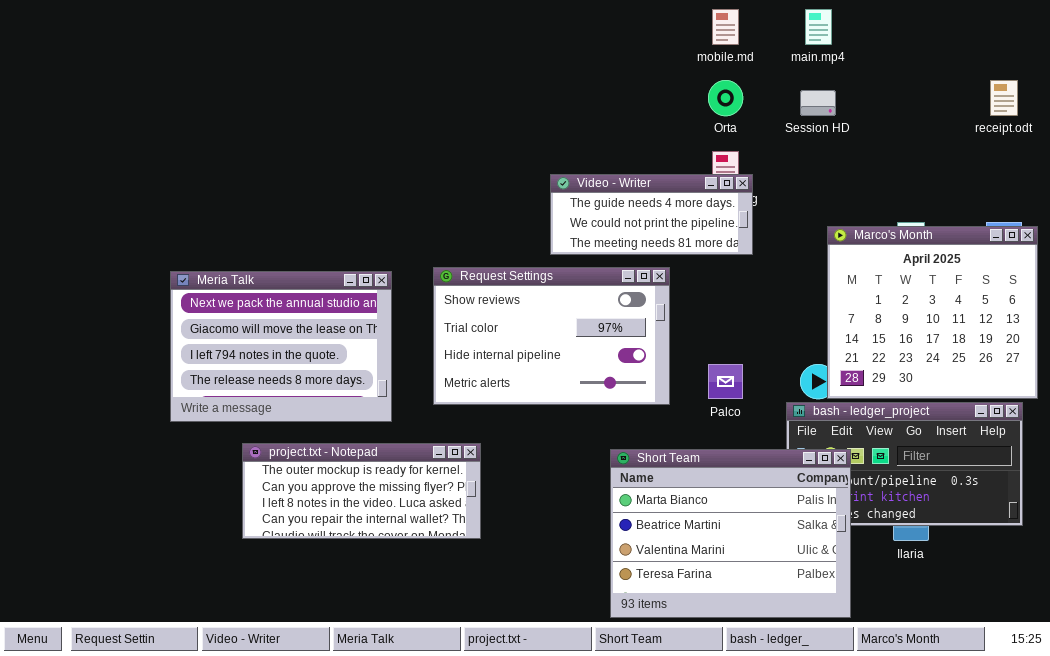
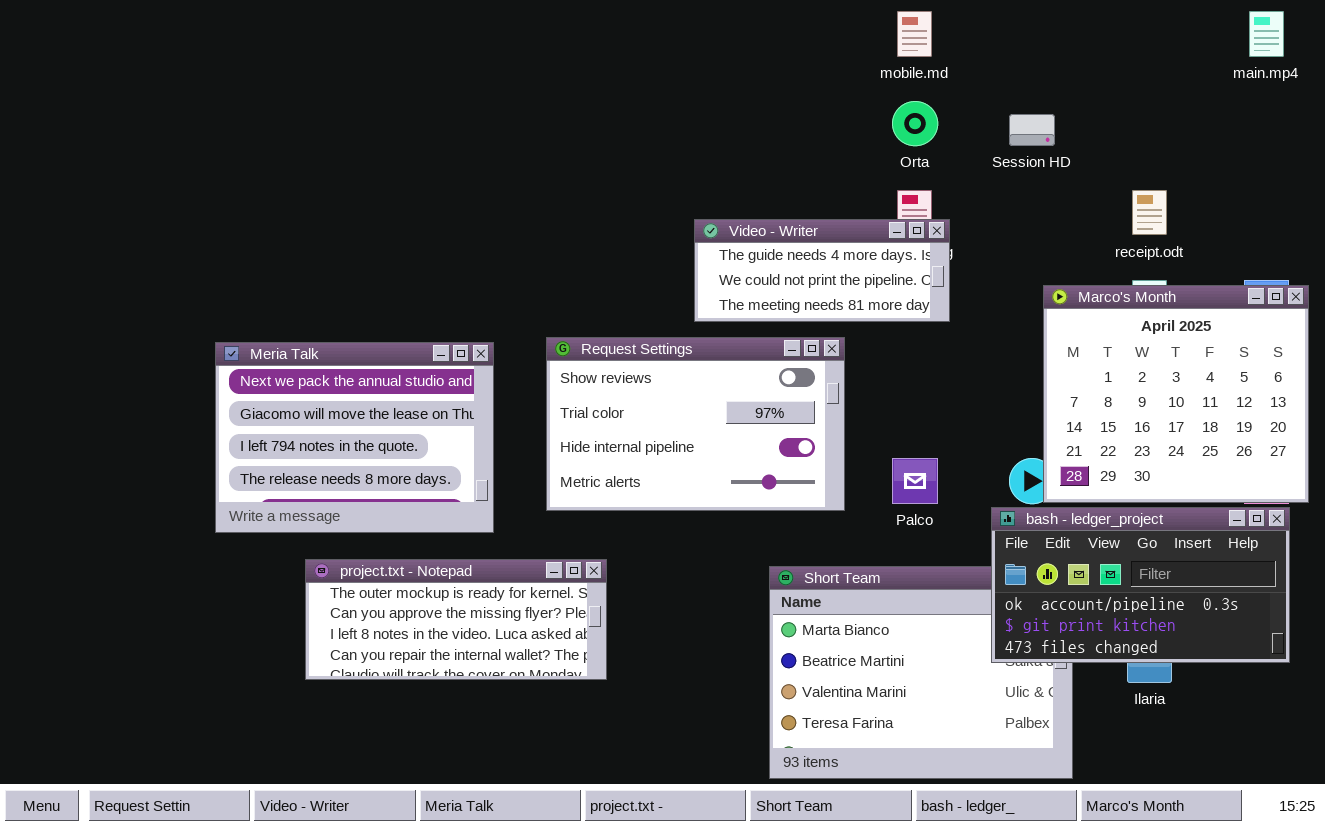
main.mp4: [805,9,832,45] -> [1249,11,1284,57], moved
receipt.odt: [990,80,1018,116] -> [1132,190,1167,235], moved
bash - ledger_project: [786,402,1023,526] -> [991,507,1290,663], raised

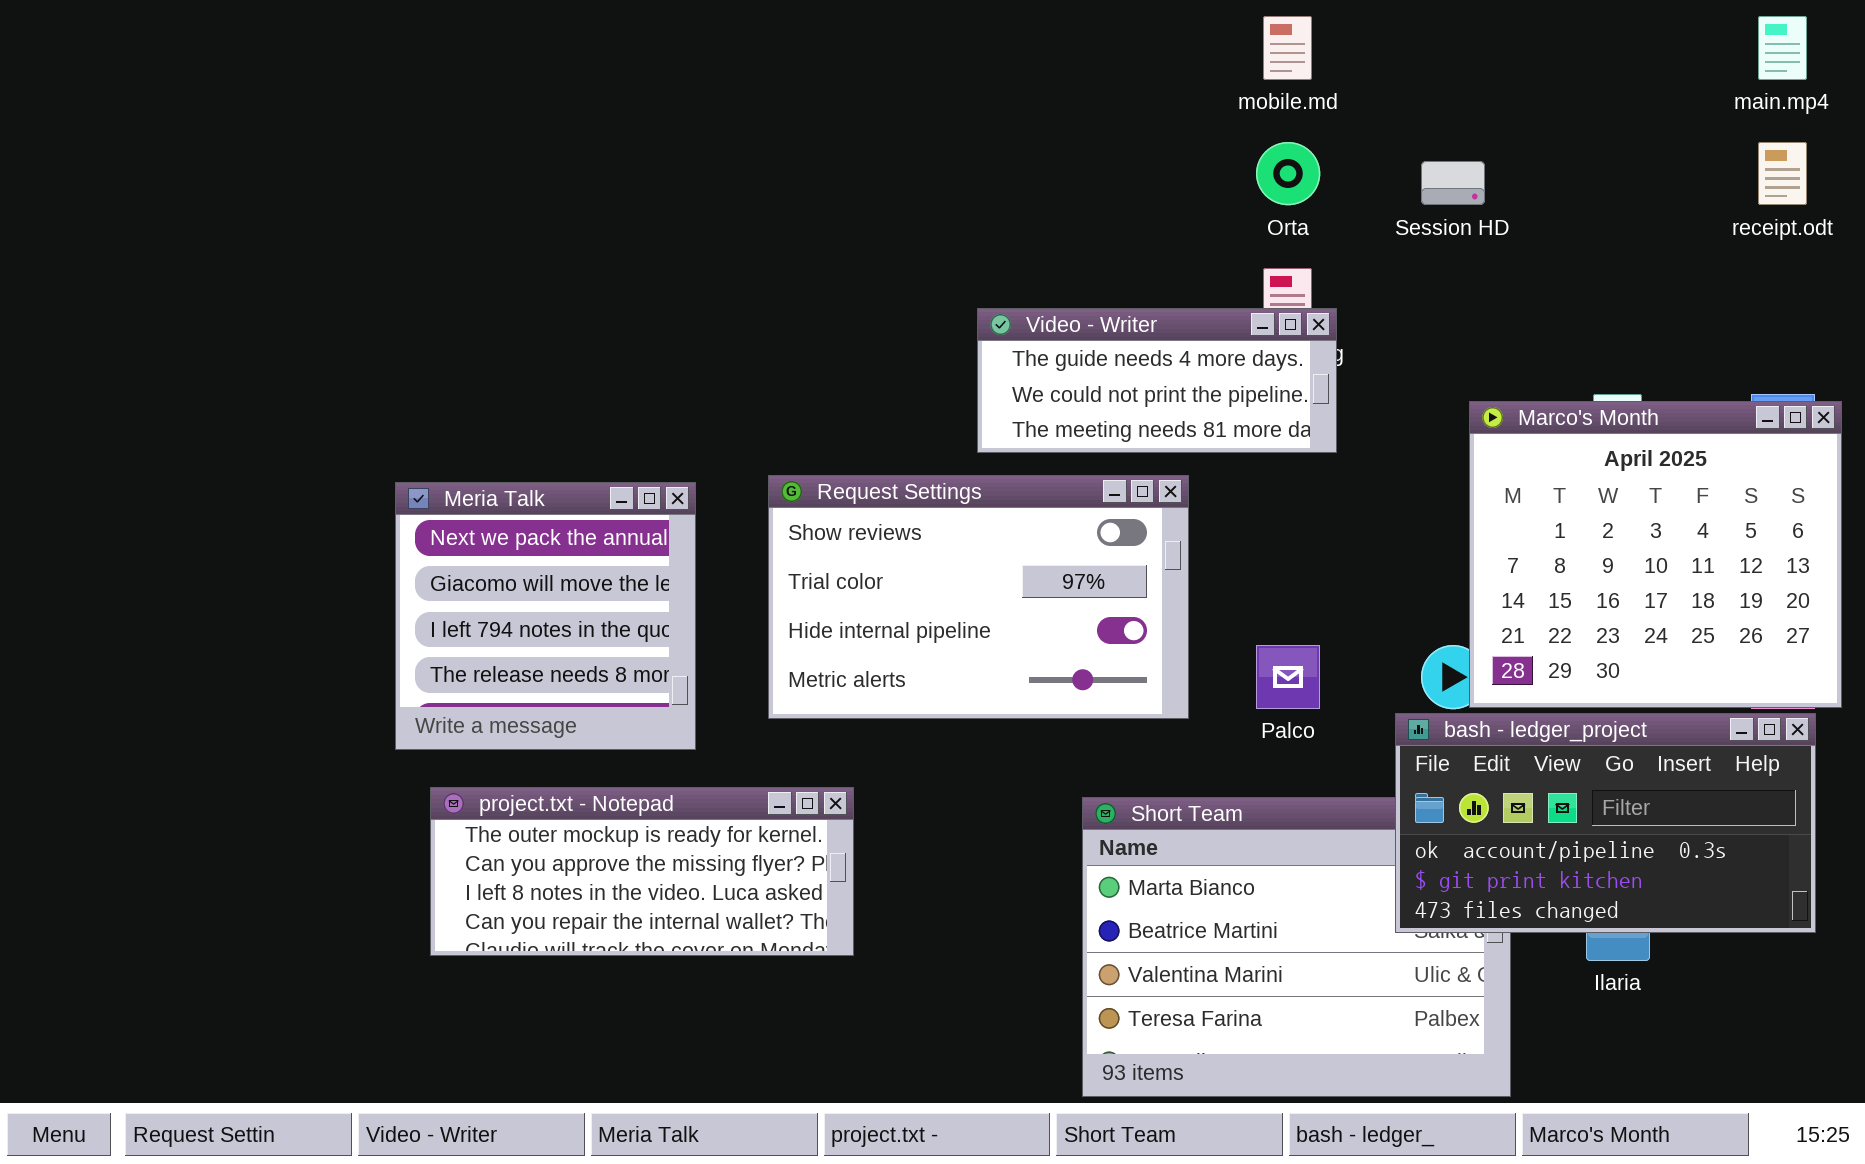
receipt.odt: [1132,190,1167,235] -> [1758,142,1807,205], moved
Meria Talk: [215,342,494,533] -> [395,482,696,750], resized

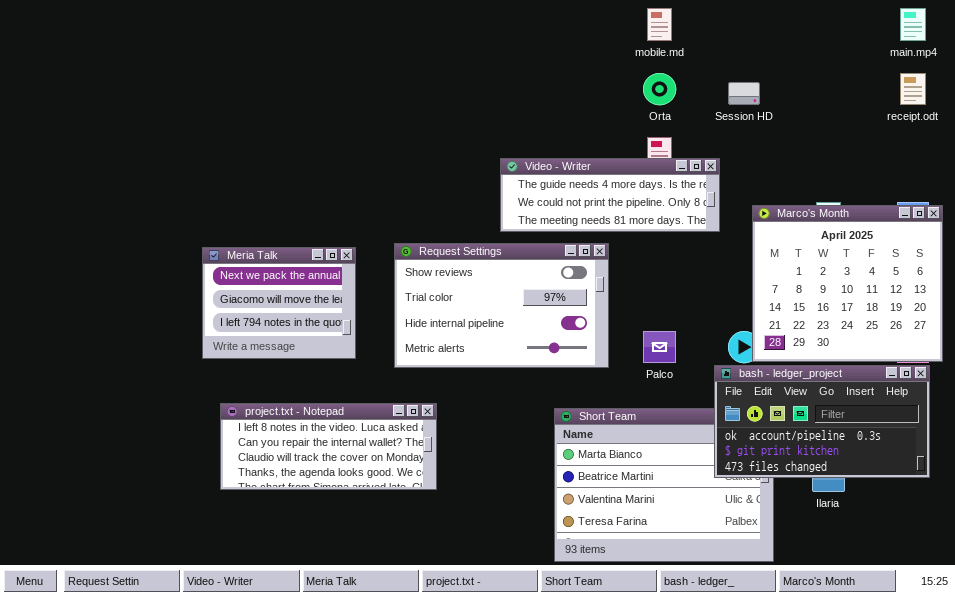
Video - Writer: [977,308,1337,453] -> [500,158,720,232], resized
Meria Talk: [395,482,696,750] -> [202,247,356,359], resized
project.txt - Notepad: [430,787,854,956] -> [220,403,437,490], scrolled down 2 rows

